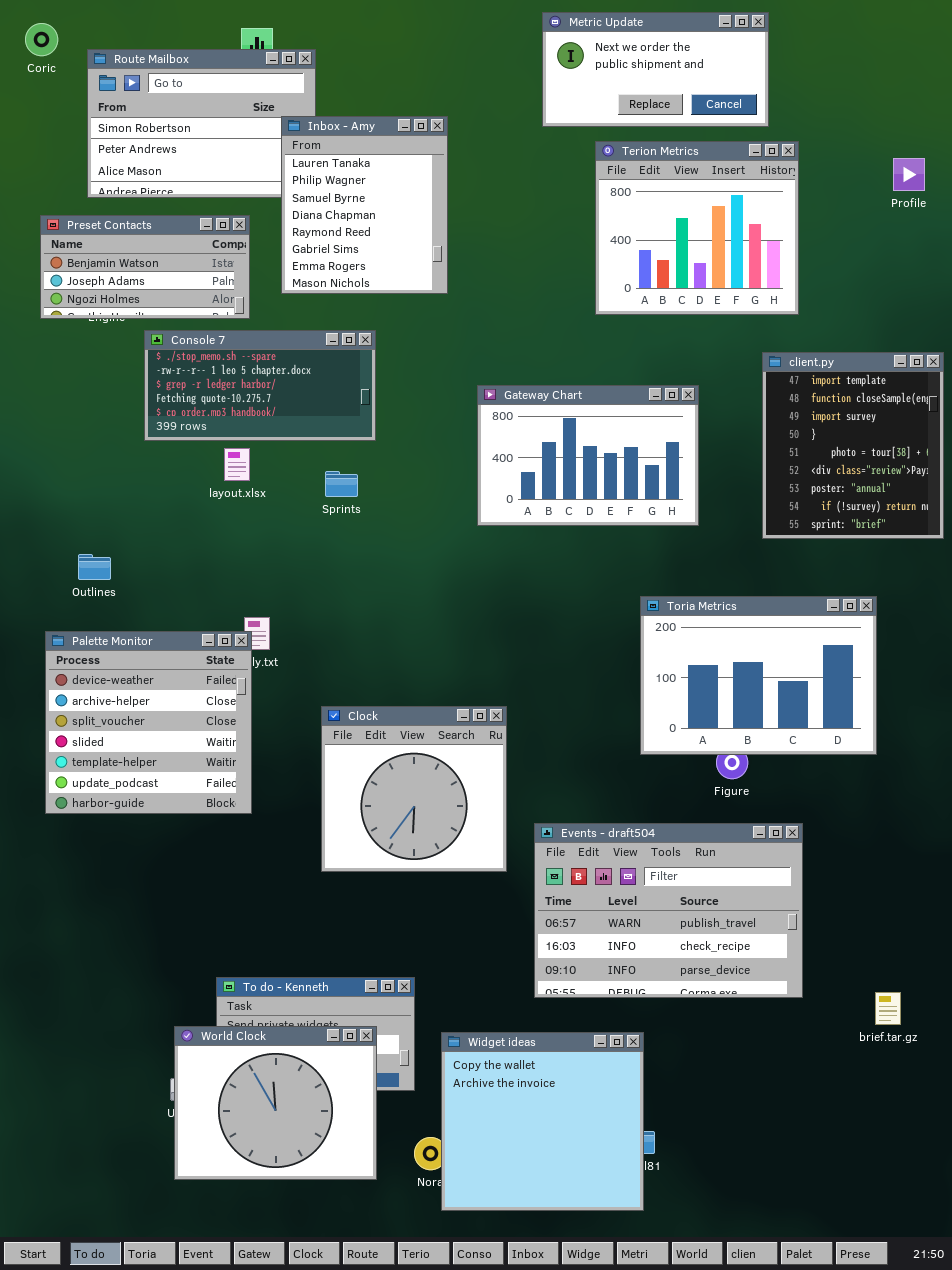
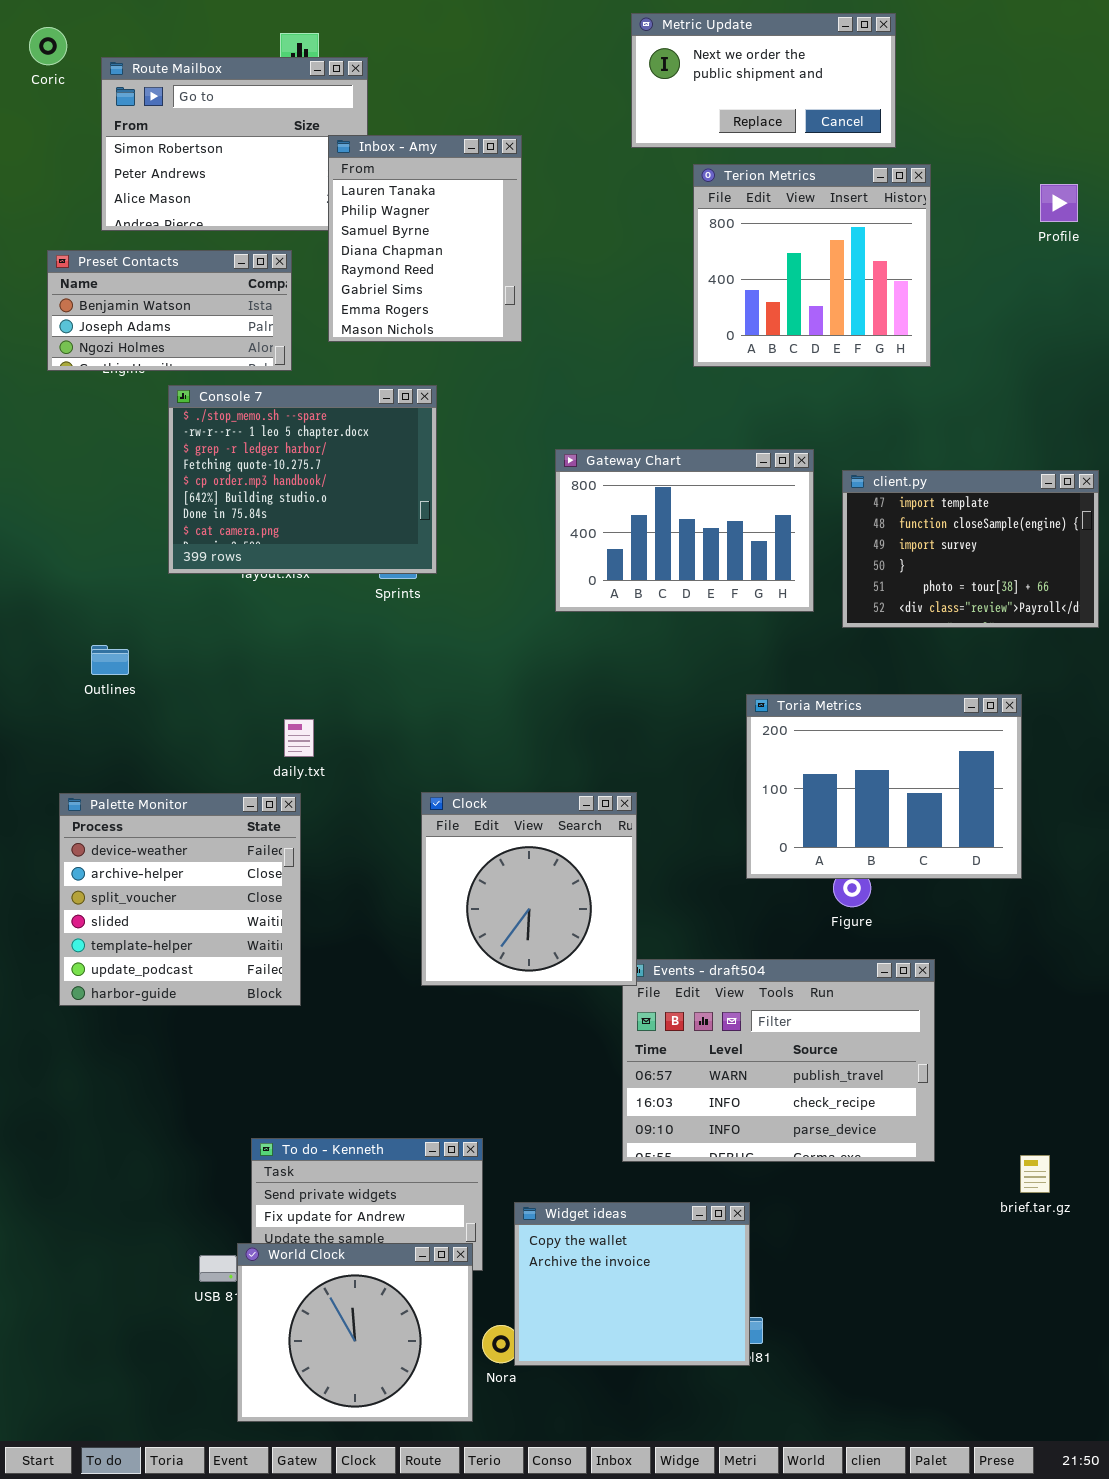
Console 7: [144,330,376,441] -> [168,385,437,574], resized
client.py: [762,352,944,539] -> [842,470,1099,628], resized
Palette Monitor: [45,631,252,814] -> [59,793,301,1006], moved
Clock: [321,706,507,872] -> [421,792,637,986], moved
World Clock: [174,1026,377,1180] -> [237,1243,473,1422], moved
Widget ideas: [441,1032,644,1211] -> [514,1202,750,1366], resized

